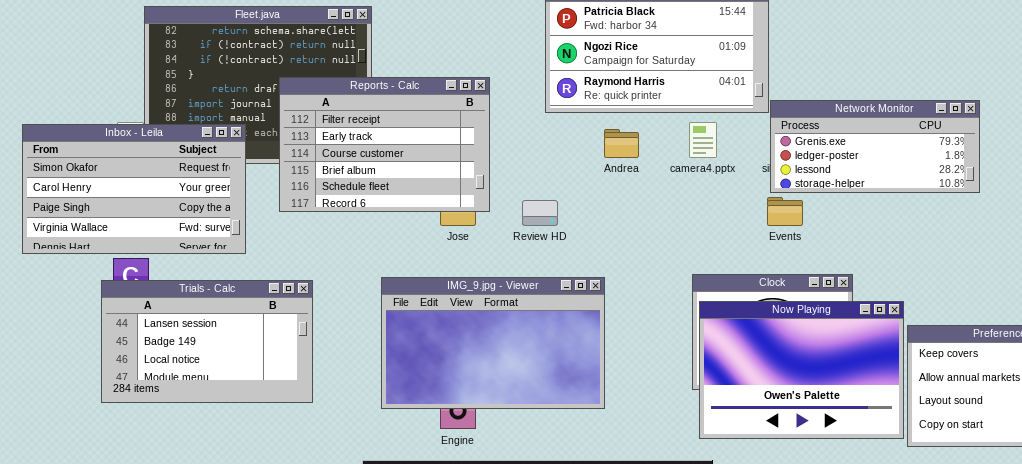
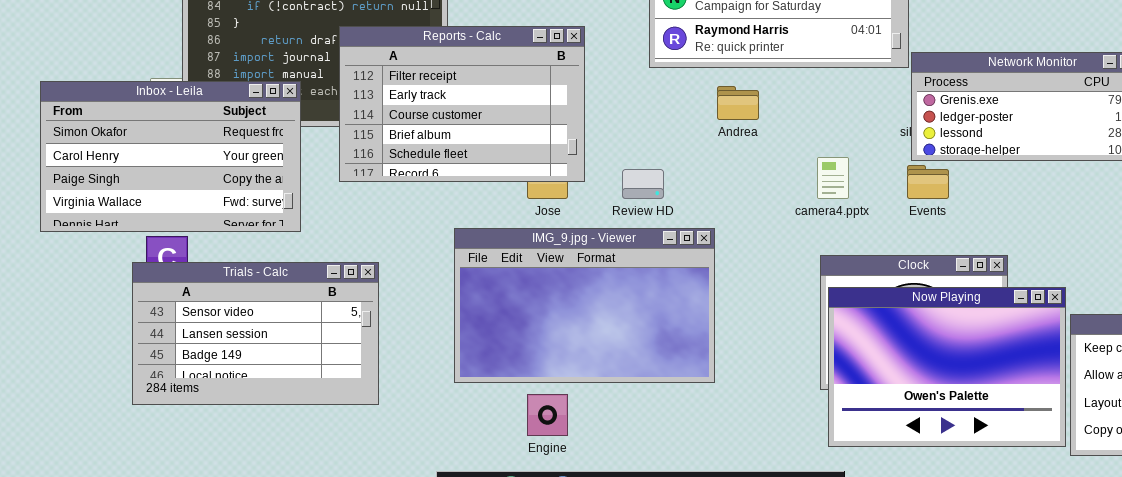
camera4.pptx: [689,122,717,158] -> [817,157,849,199], moved
IMG_9.jpg - Viewer: [381,277,605,409] -> [454,228,715,383], moved
Trials - Calc: [101,280,313,403] -> [132,262,379,405], scrolled up 1 row

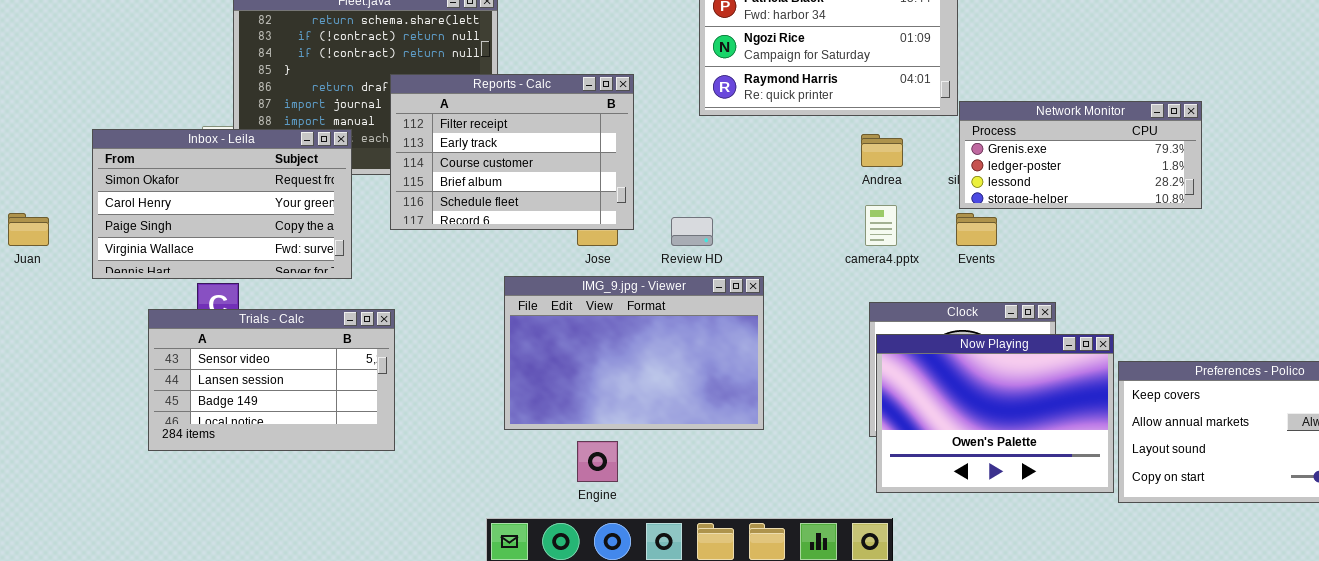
Andrea: [717,86,759,120] -> [861,134,903,167], moved
Trials - Calc: [132,262,379,405] -> [148,309,395,451], moved

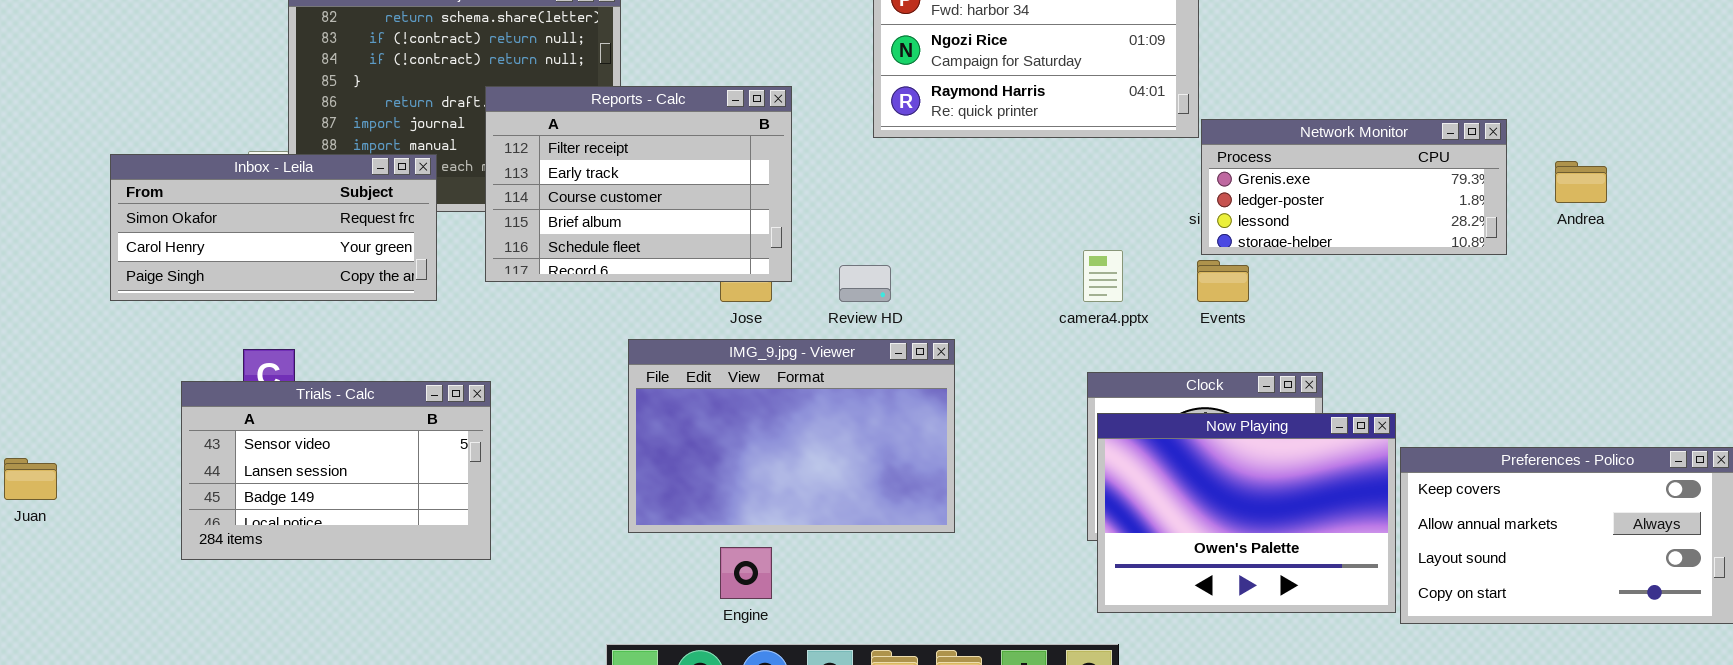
Inbox - Leila: [92,129,352,279] -> [110,154,437,301], resized
Andrea: [861,134,903,167] -> [1555,161,1607,203], moved
Juan: [8,213,49,246] -> [4,458,57,500], moved

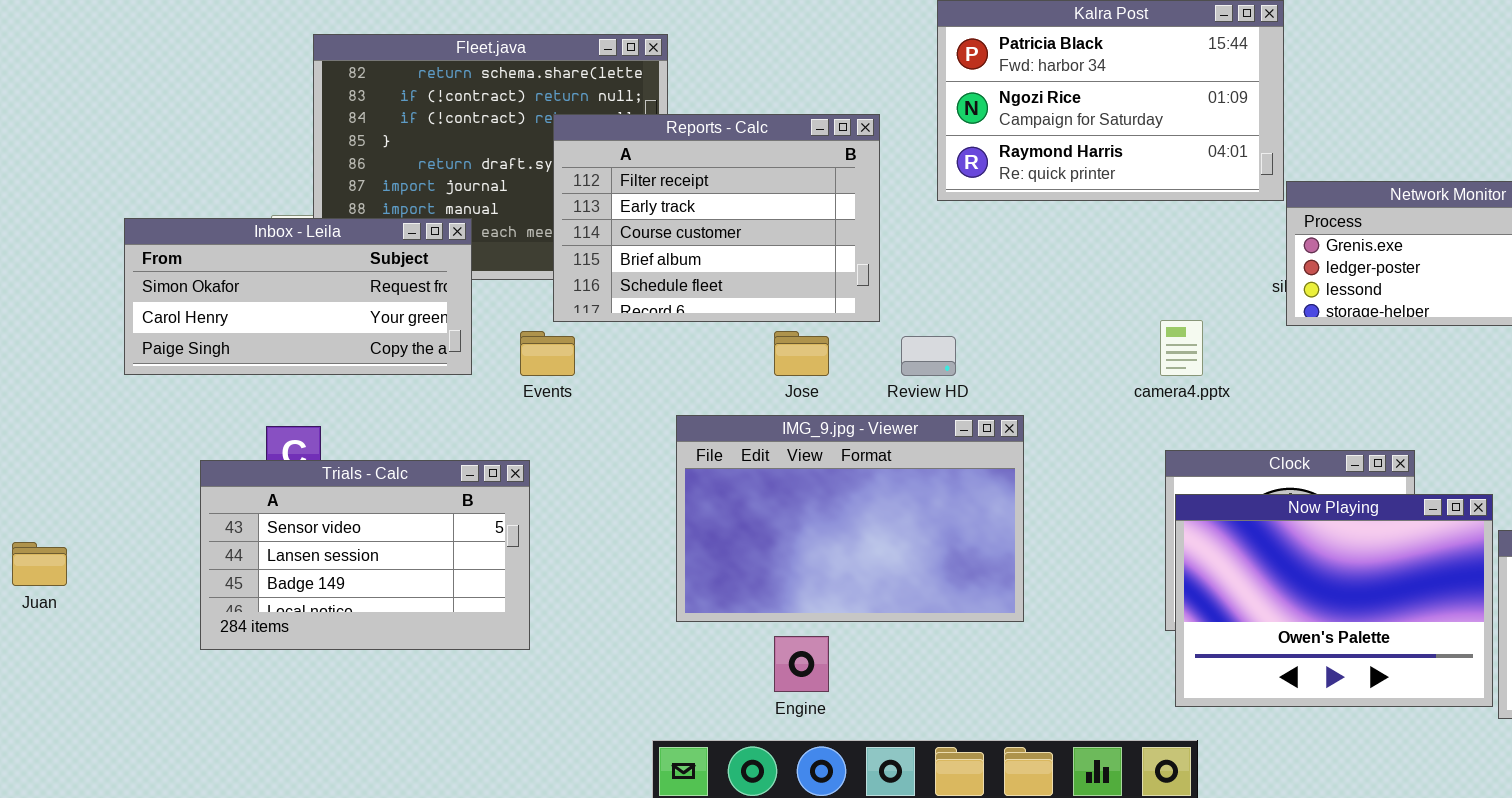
Reports - Calc: [485,86,792,282] -> [553,114,880,322], moved
Events: [1197,260,1249,302] -> [520,331,575,376], moved

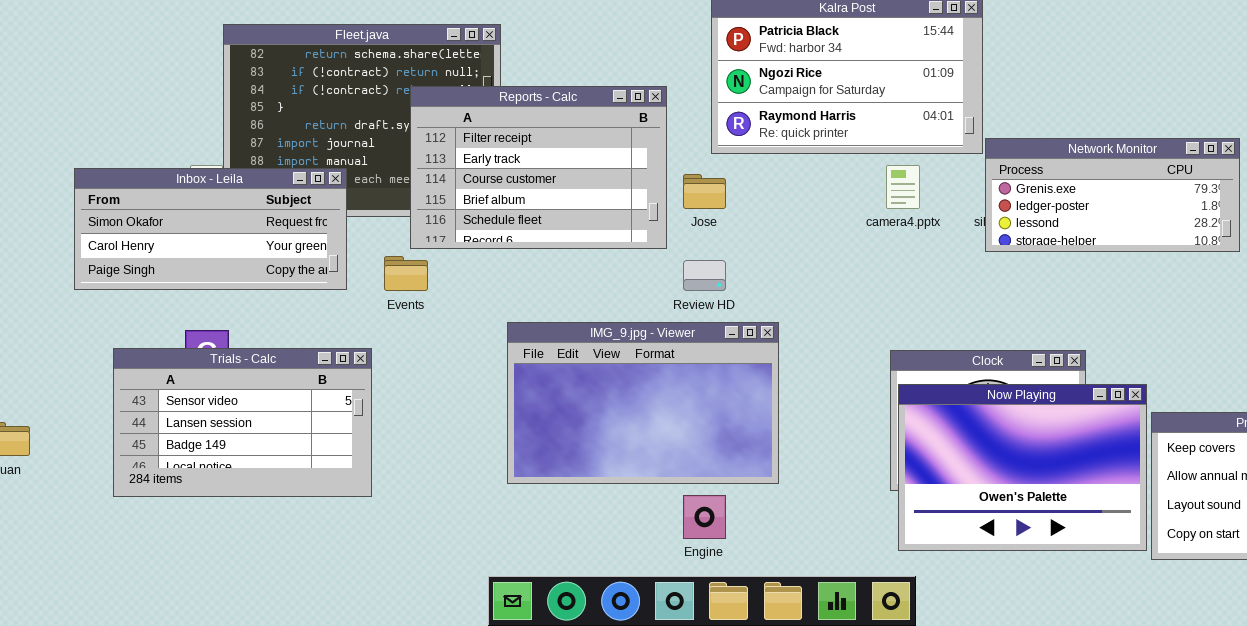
camera4.pptx: [1160,320,1203,376] -> [886,165,920,209], moved
Jose: [774,331,829,376] -> [683,174,726,209], moved
Trials - Calc: [200,460,530,650] -> [113,348,372,497], moved
Engine: [774,636,829,692] -> [683,495,726,539], moved

